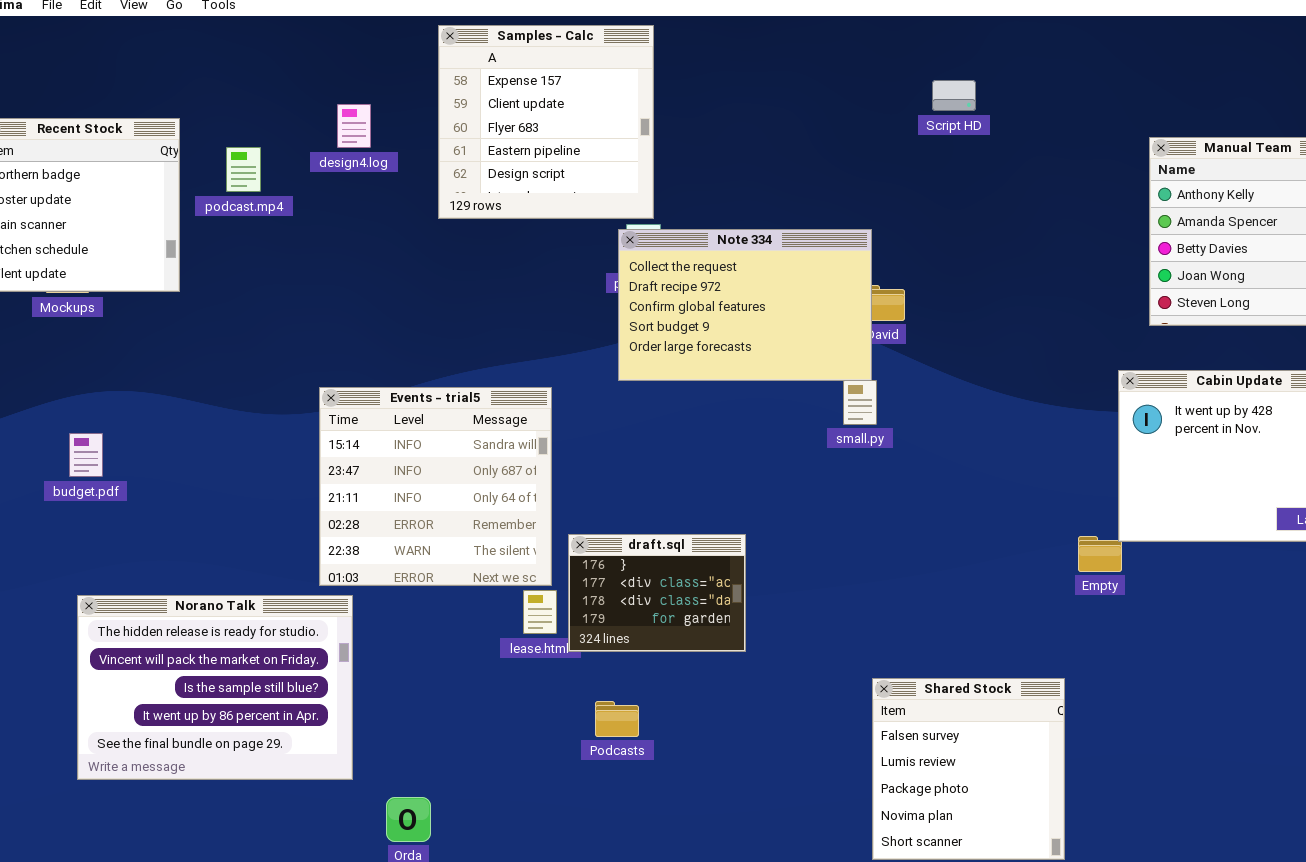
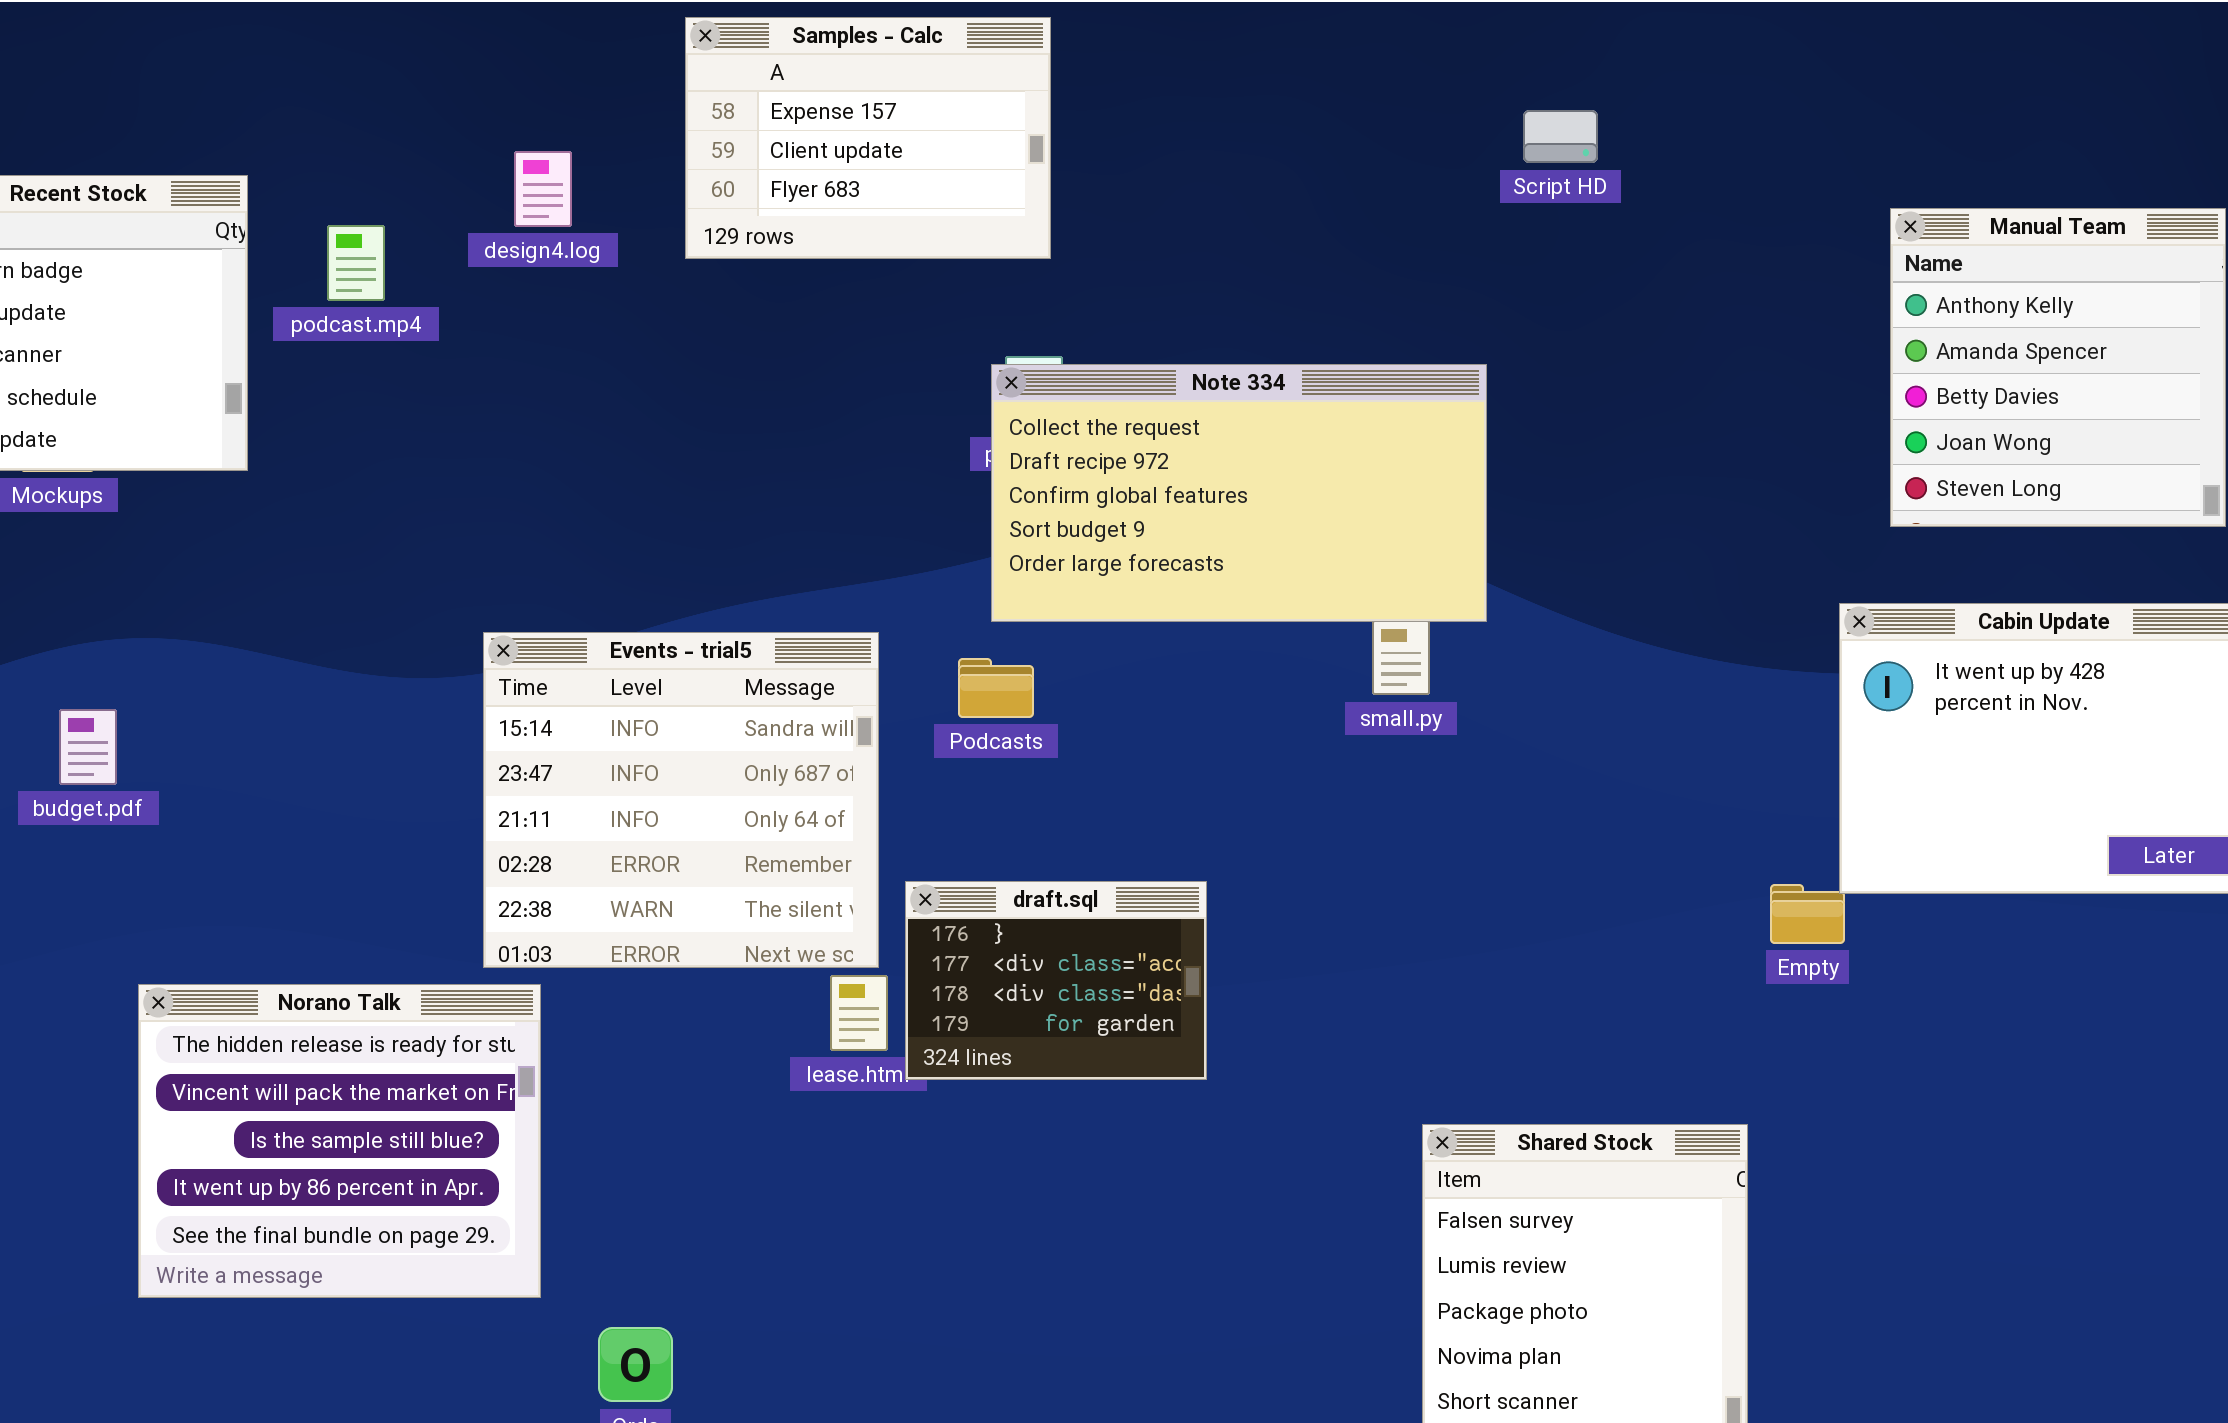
Samples - Calc: [438,25,654,219] -> [685,17,1051,259], resized
Note 334: [618,229,872,381] -> [991,364,1487,622], resized
Norano Talk: [77,595,353,780] -> [138,984,541,1298], resized
Podcasts: [595,701,639,737] -> [958,658,1034,718], moved

